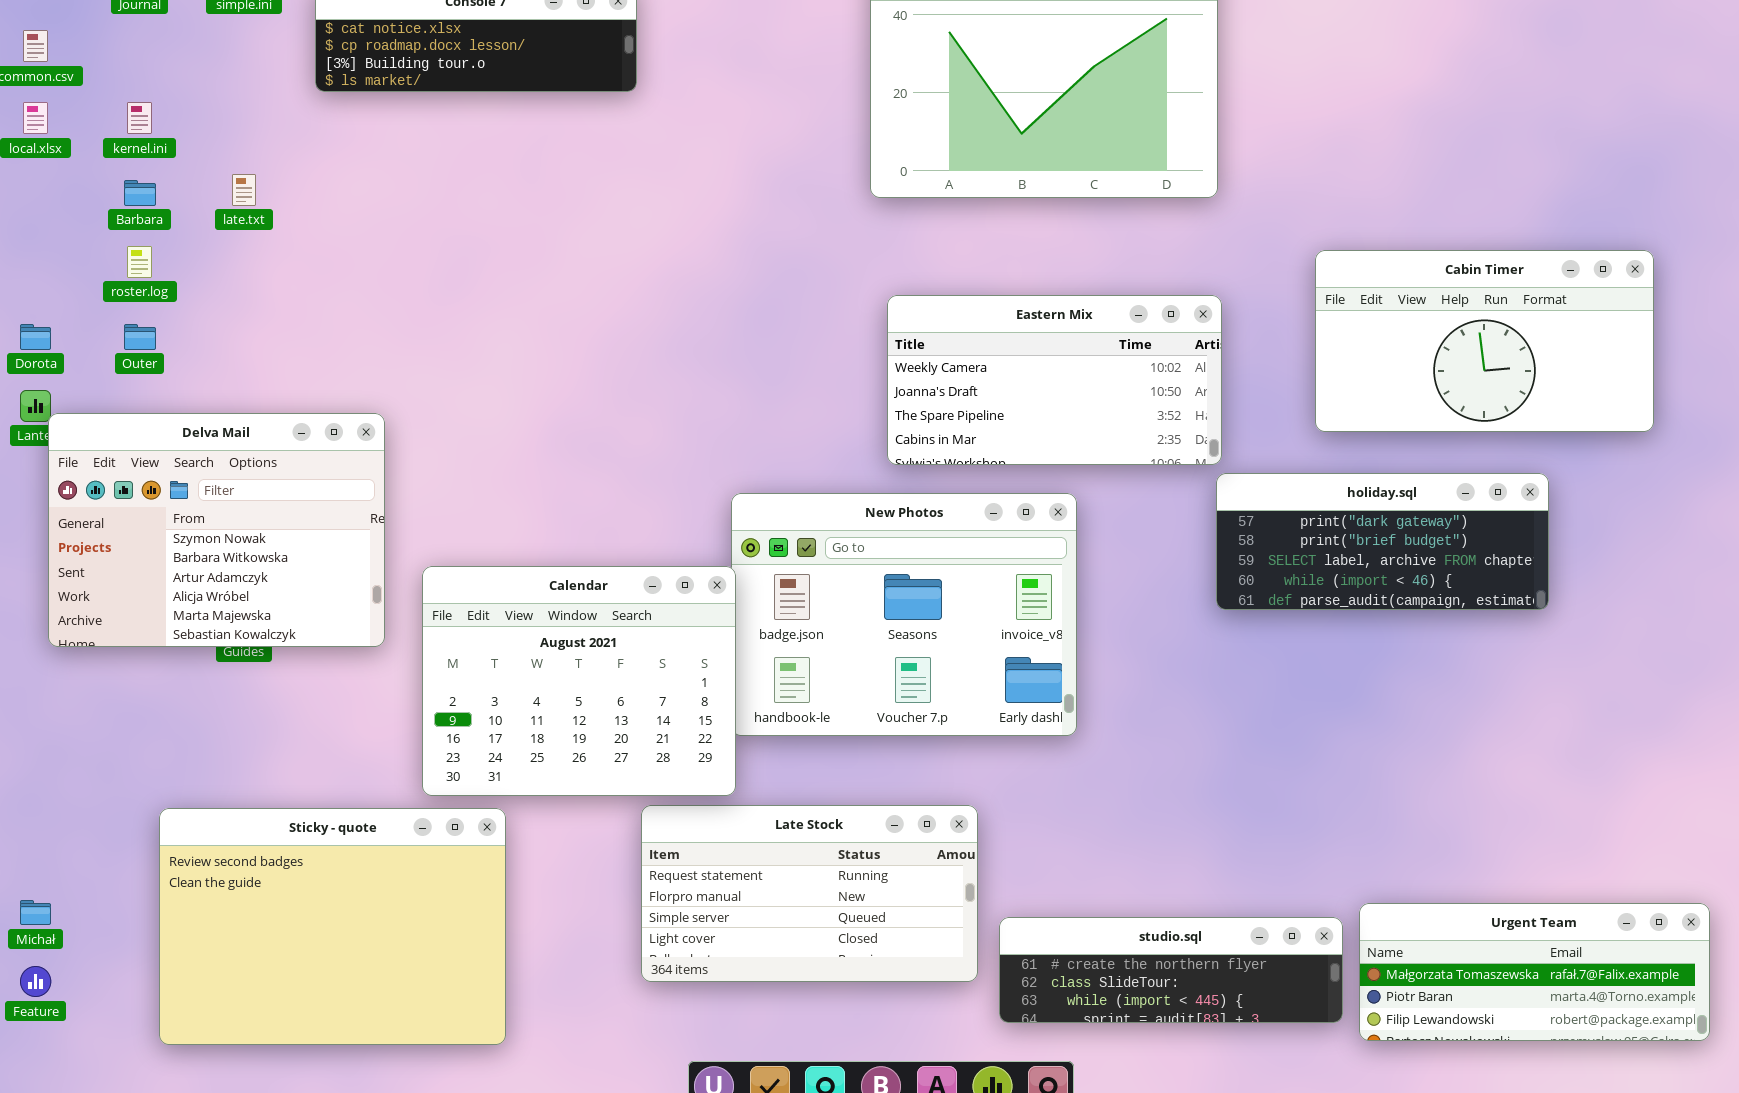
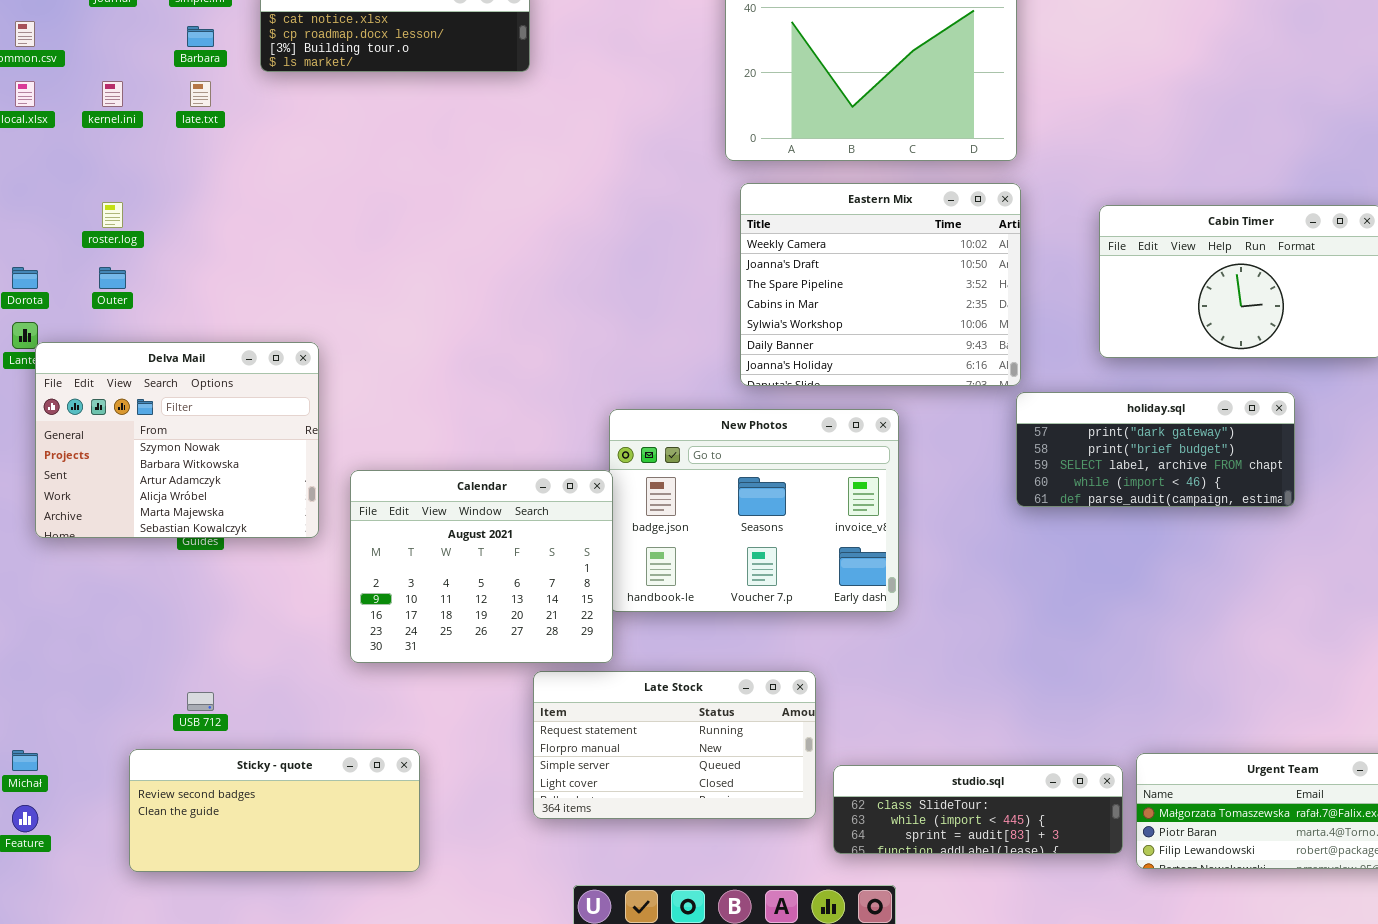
late.txt: [232,174,256,206] -> [190,81,211,107], moved
Barbara: [124,180,156,206] -> [187,26,214,47], moved
Eastern Mix: [887,295,1222,465] -> [740,183,1021,386], resized
Sticky - quote: [159,808,506,1045] -> [129,749,420,872], resized
studio.sql: [999,917,1343,1023] -> [833,765,1123,854], scrolled down 1 row

